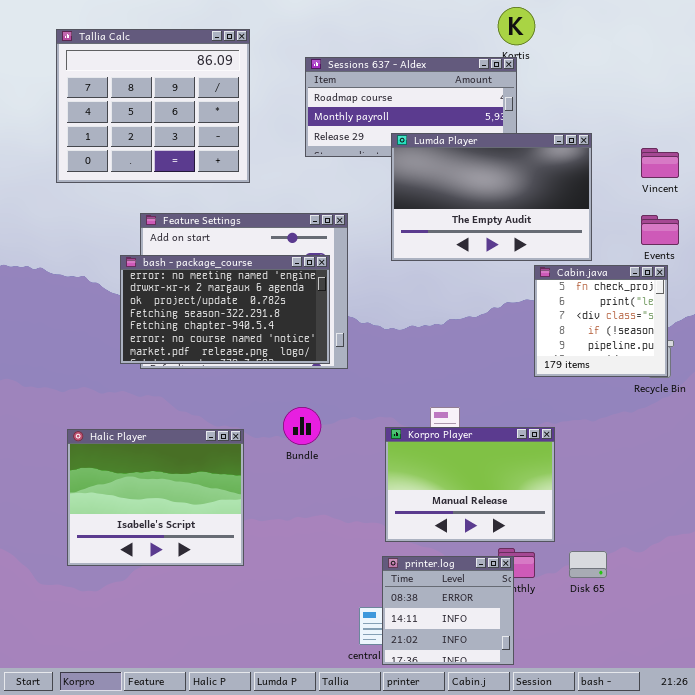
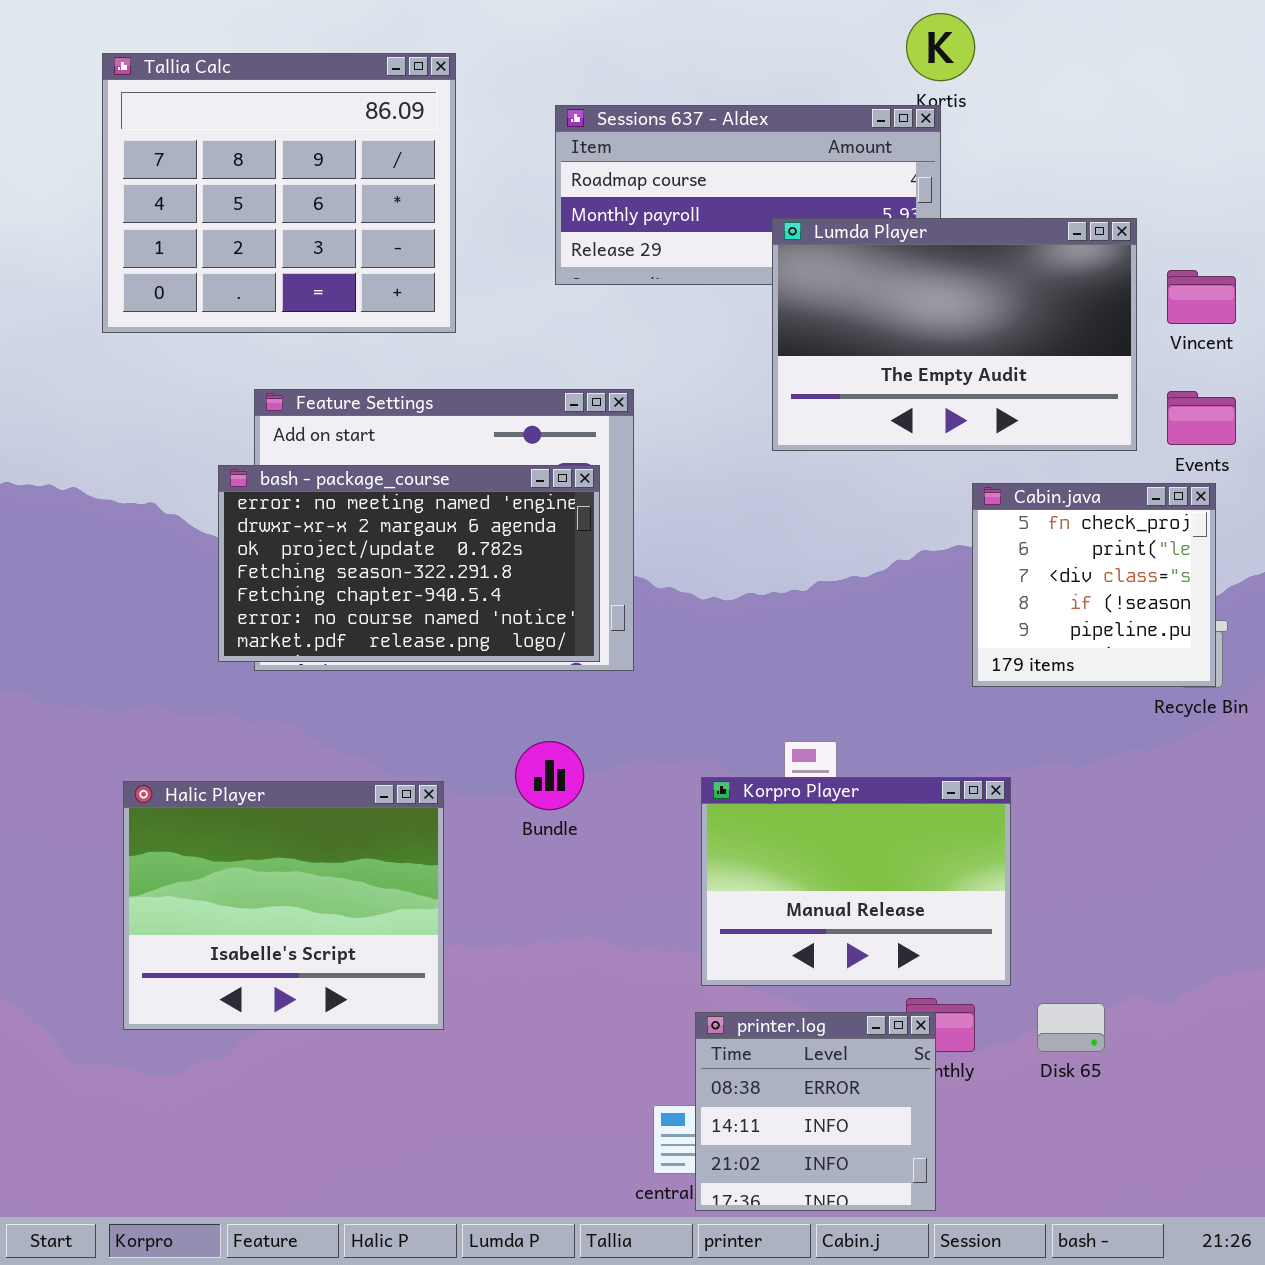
Lumda Player: [391,133,592,261] -> [772,218,1137,451], moved

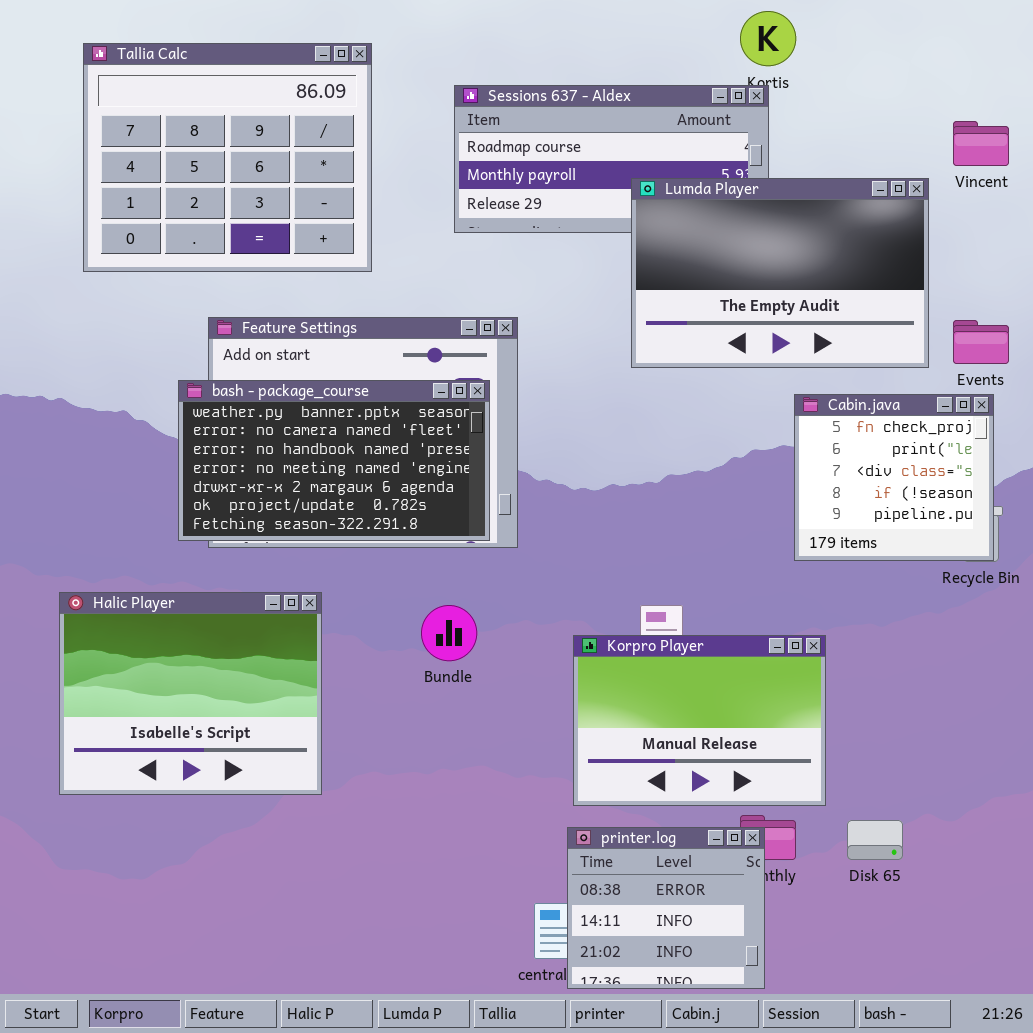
Vincent: [1167,270,1236,324] -> [953,121,1009,166], moved
bash - package_course: [218,465,600,662] -> [178,380,490,541], scrolled up 3 rows
Halic Player: [123,781,444,1030] -> [59,592,322,795], moved

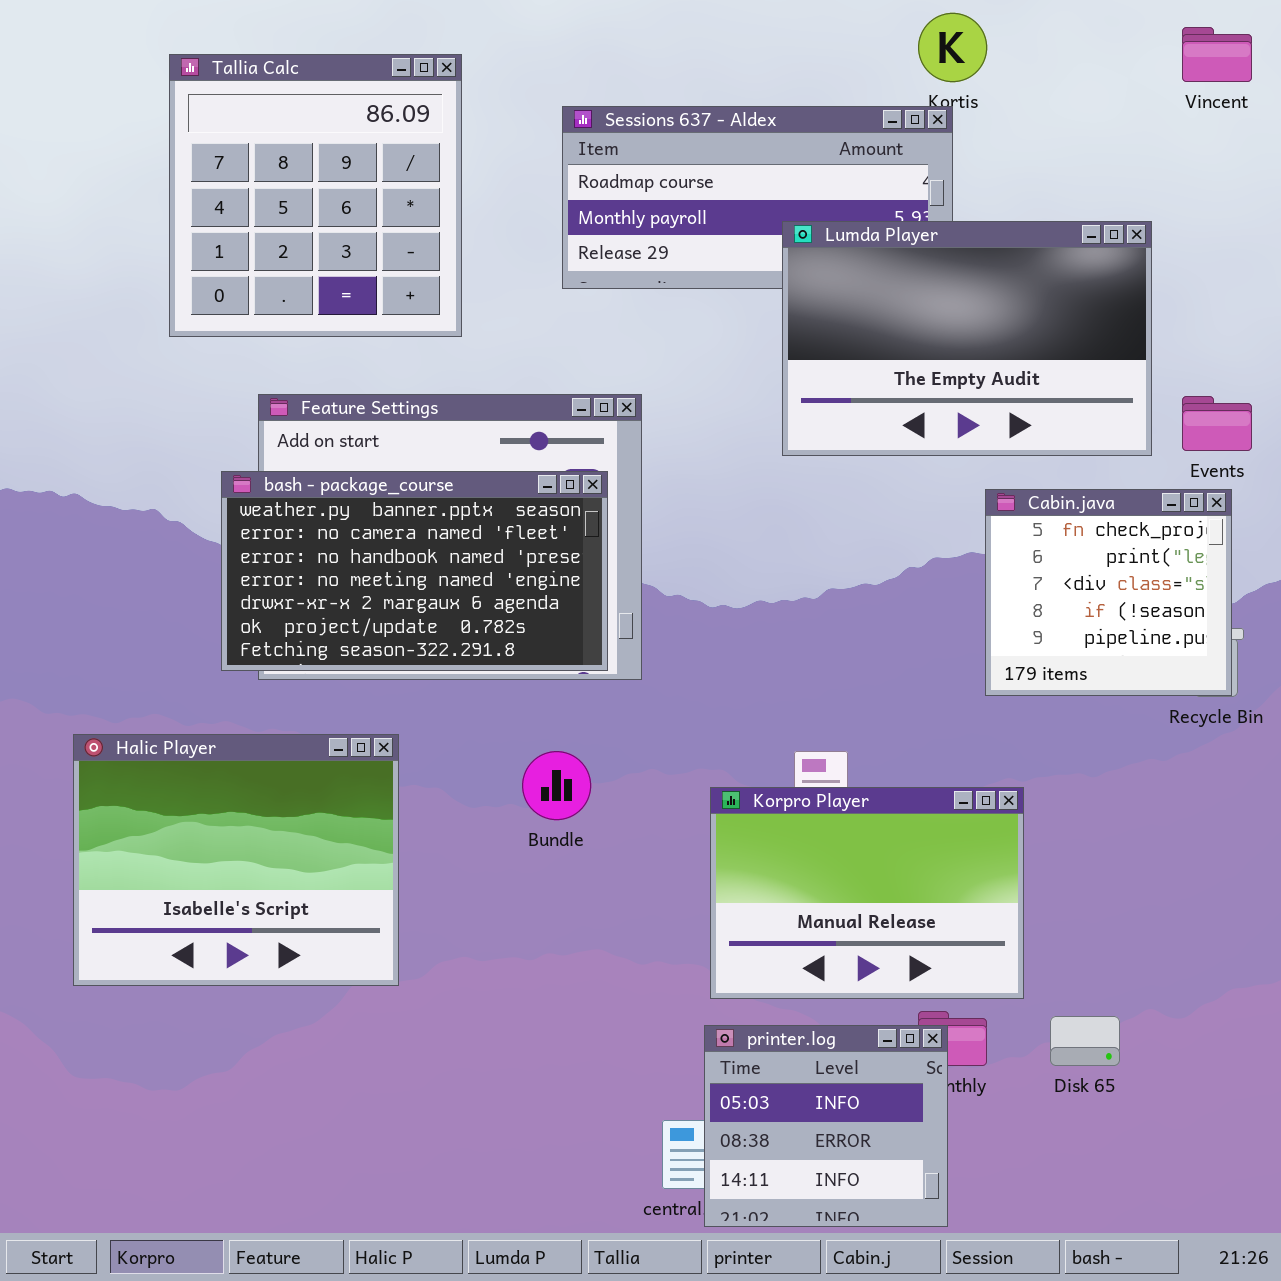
Tallia Calc: [83,43,372,272] -> [169,54,462,337], resized
Vincent: [953,121,1009,166] -> [1182,27,1252,82], moved
printer.log: [567,827,765,989] -> [704,1025,948,1227], scrolled up 1 row

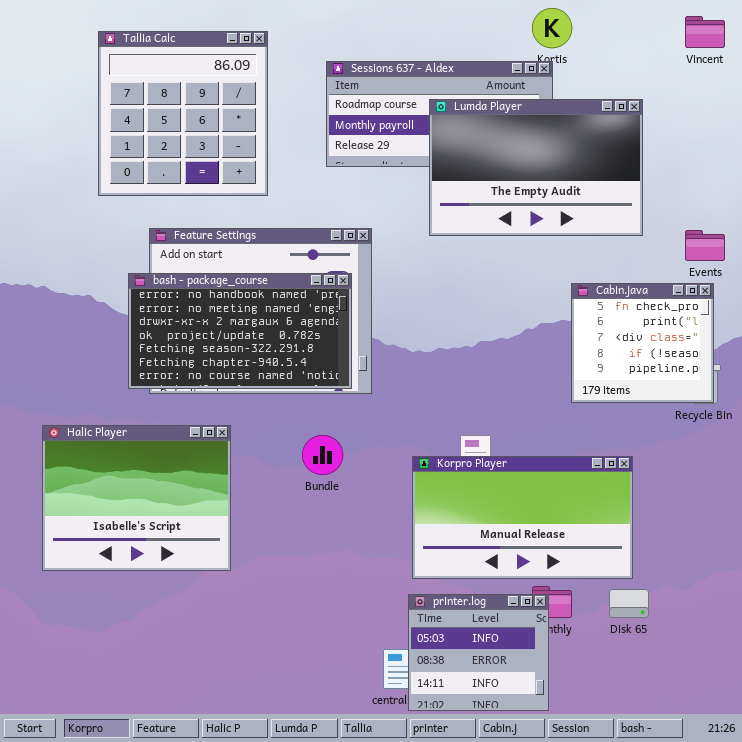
Lumda Player: [782,221,1152,456] -> [429,99,643,236], moved
bash - package_course: [221,471,608,671] -> [128,273,352,389], scrolled down 2 rows
Korpro Player: [710,787,1024,999] -> [412,456,633,579], resized

